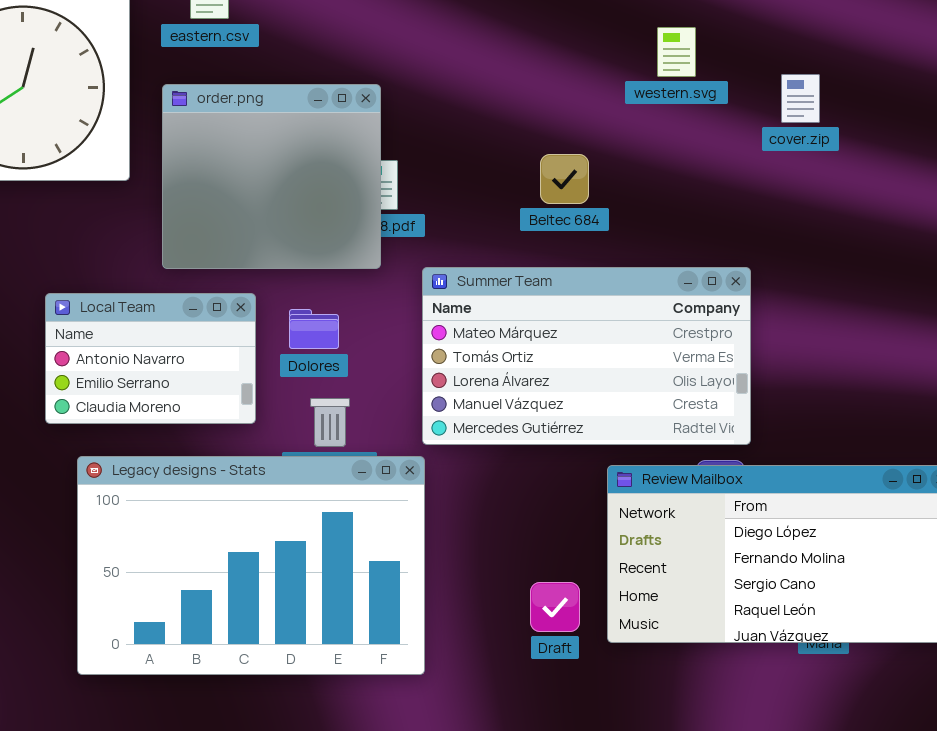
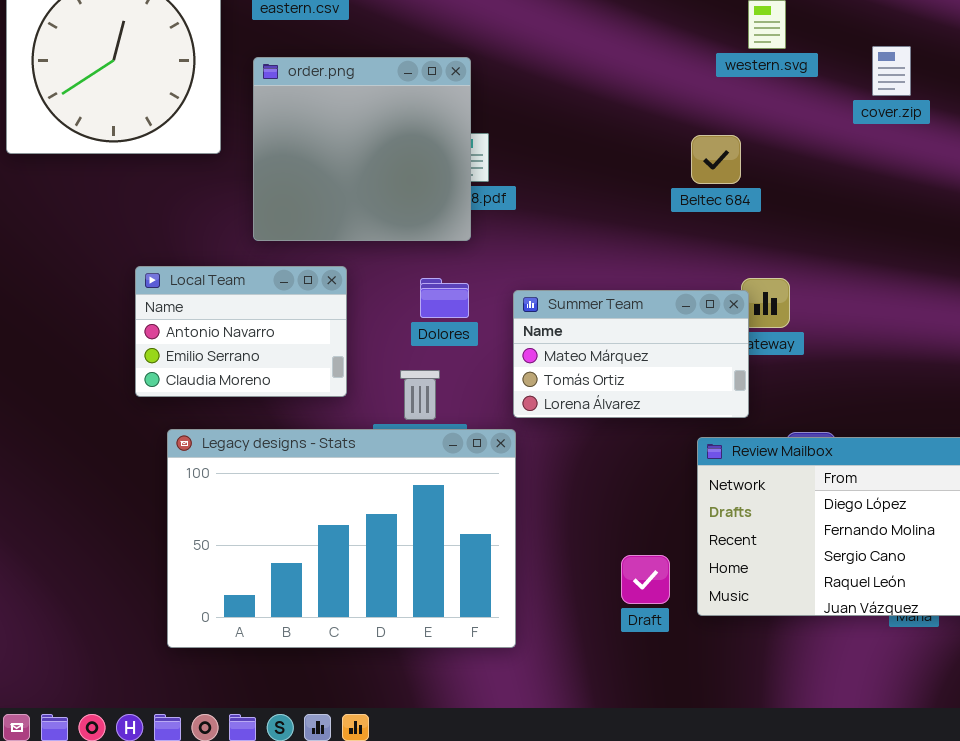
Beltec 684: [540,154,589,204] -> [691,135,741,184], moved
Summer Team: [422,267,751,445] -> [513,290,749,418], resized
Dolores: [289,309,339,349] -> [420,278,469,318], moved

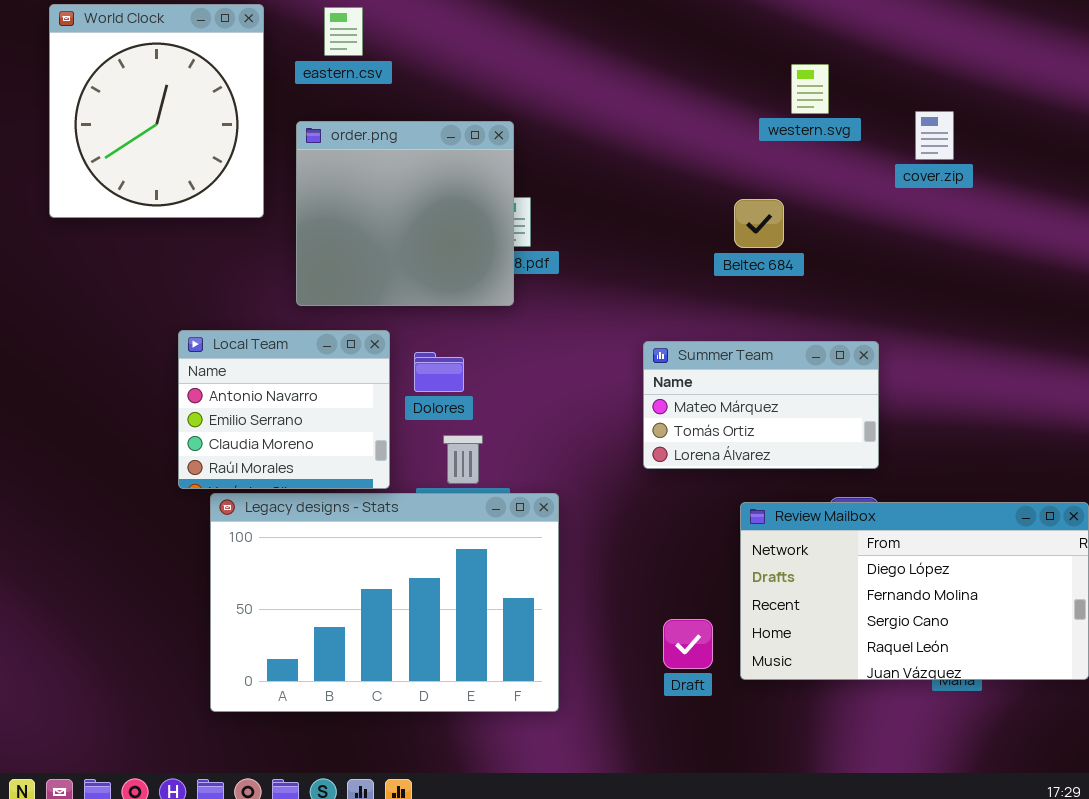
Local Team: [135,266,347,397] -> [178,330,390,489], resized
Dolores: [420,278,469,318] -> [414,352,464,392], moved
Summer Team: [513,290,749,418] -> [643,341,879,469], moved

